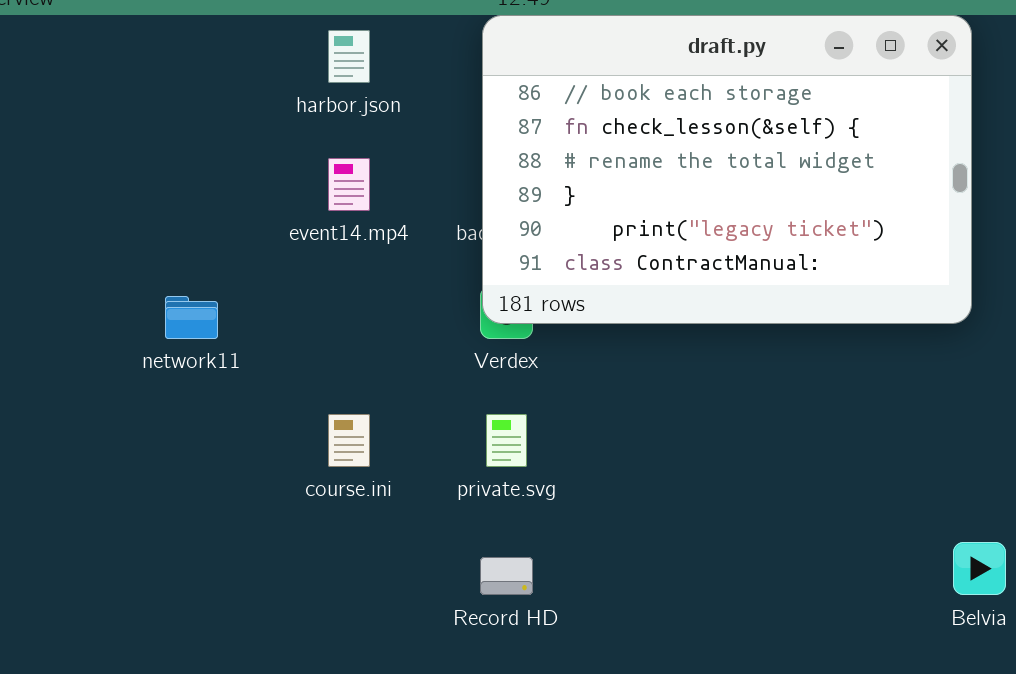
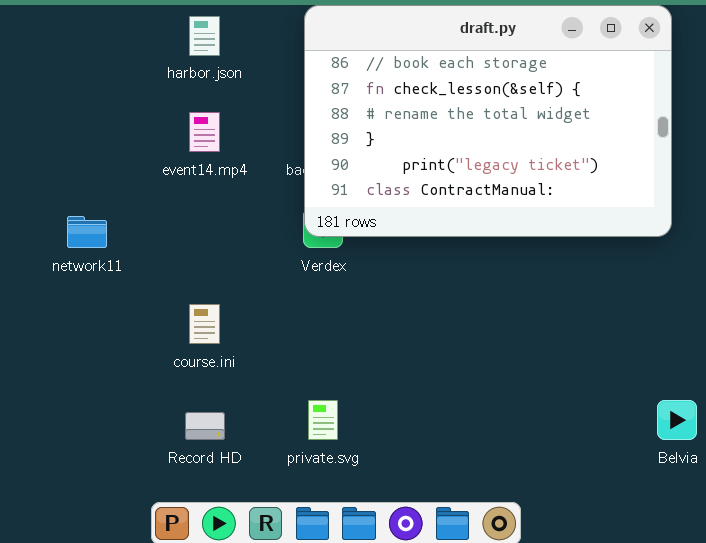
private.svg: [486,414,527,467] -> [308,400,338,440], moved
Record HD: [480,557,533,595] -> [185,412,225,440], moved

